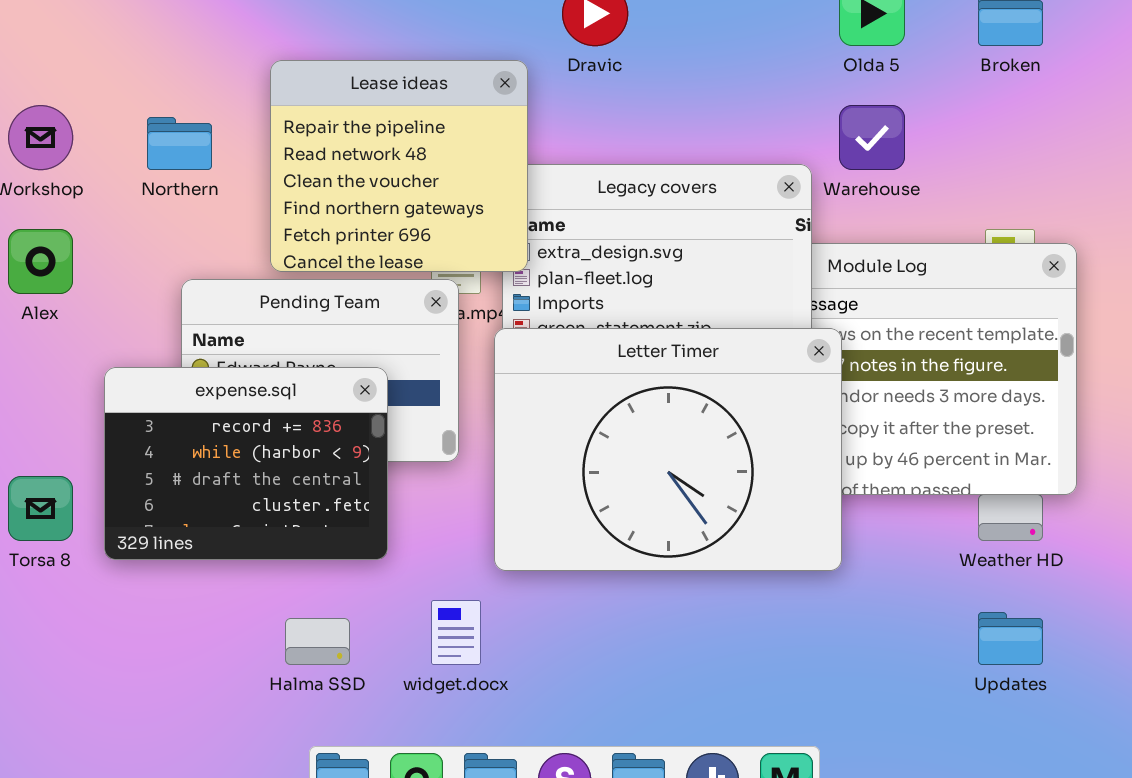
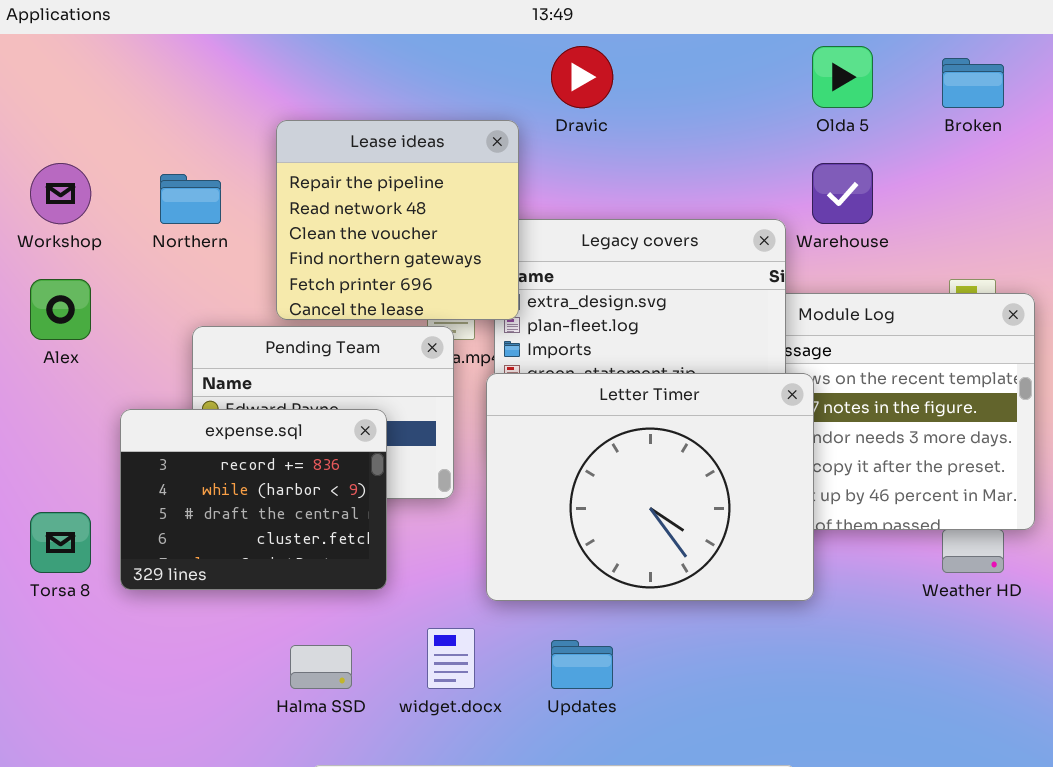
Updates: [978,612,1043,665] -> [551,640,613,689], moved

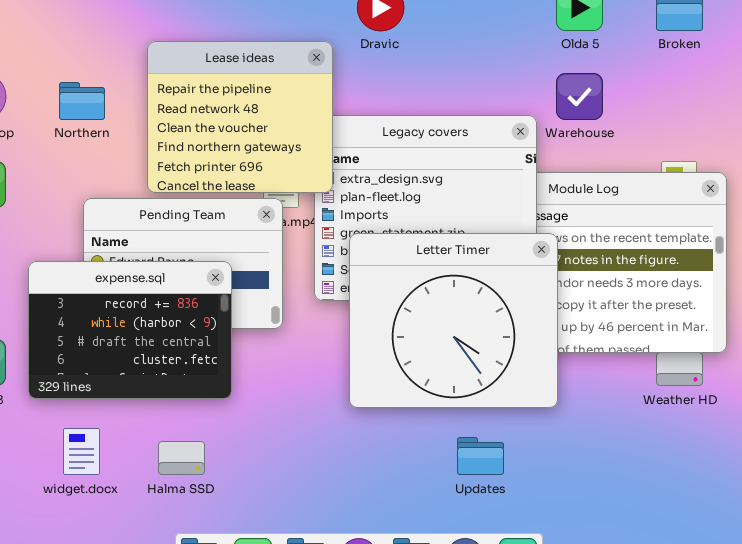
Letter Timer: [486,373,814,601] -> [349,233,558,408], resized
widget.docx: [427,628,475,689] -> [63,428,100,475], moved
Updates: [551,640,613,689] -> [457,437,504,475], moved

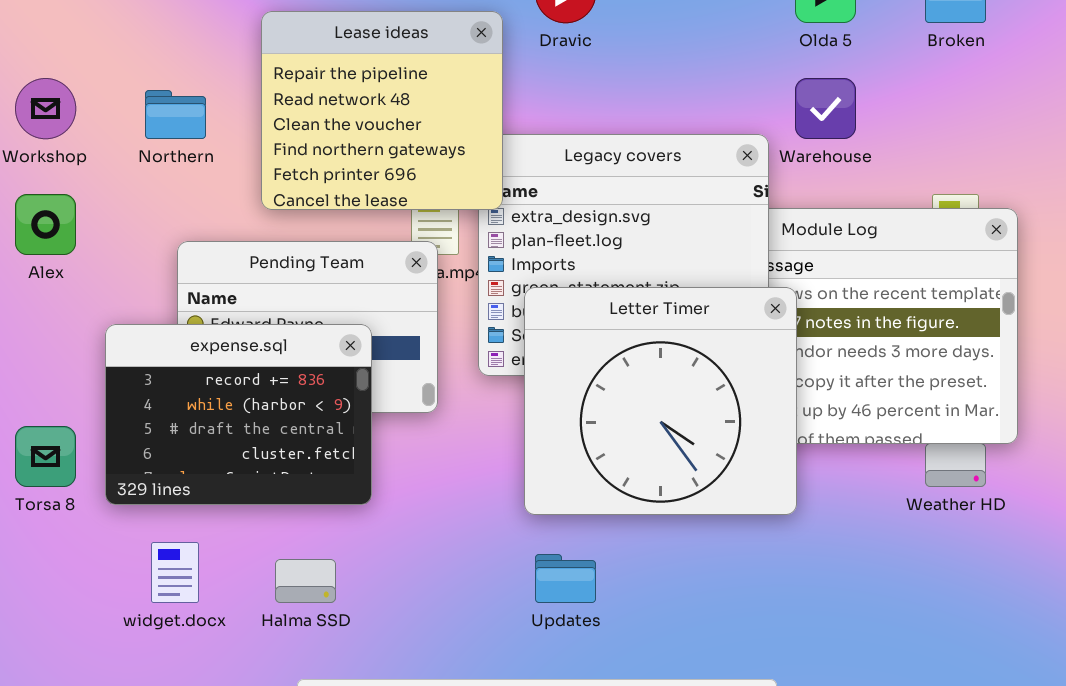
Lease ideas: [147,41,333,193] -> [261,11,503,210], moved
Updates: [457,437,504,475] -> [535,554,596,603], moved

